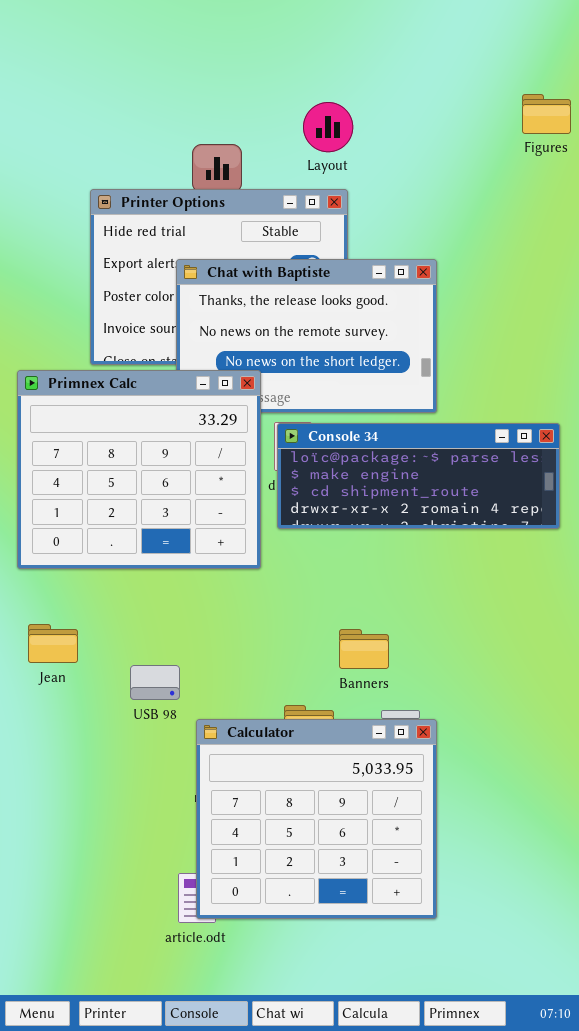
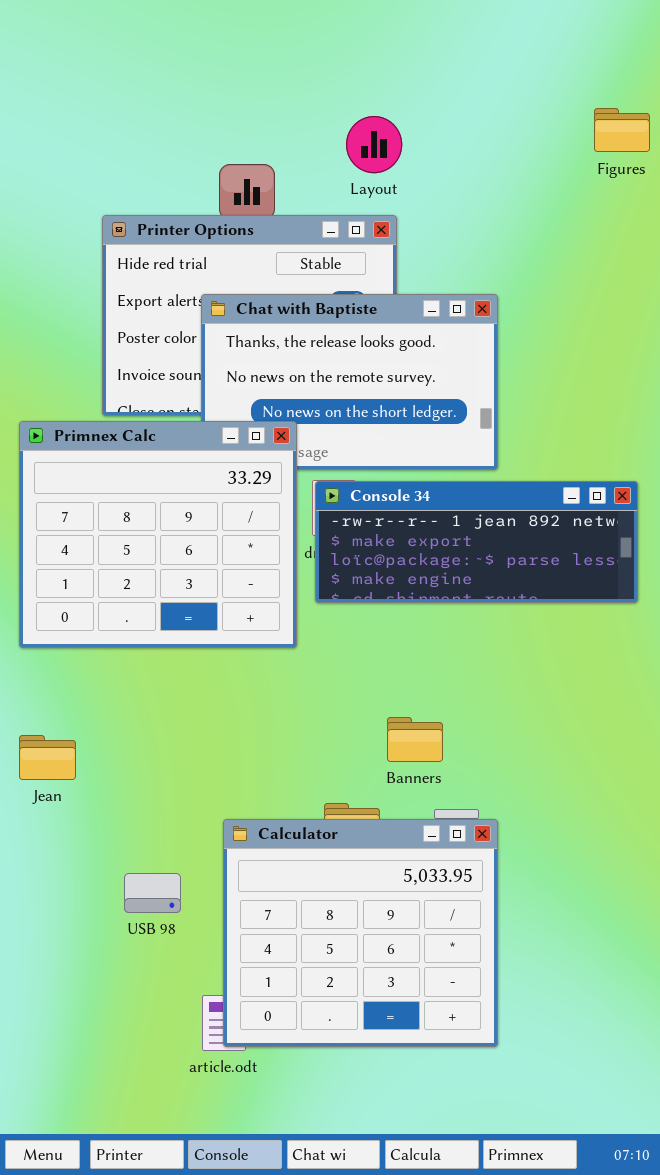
Console 34: [277,423,560,529] -> [315,481,638,603], scrolled up 2 rows
Jean: [28,624,78,663] -> [19,735,76,780], moved
USB 98: [130,665,180,700] -> [124,873,181,913], moved

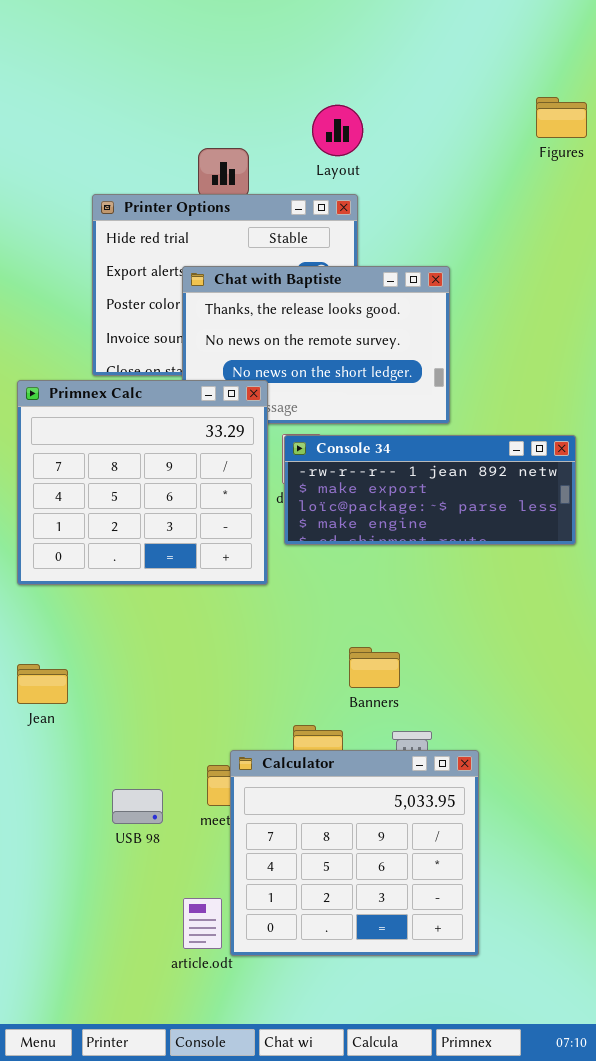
Calculator: [223,819,498,1047] -> [230,750,479,956], moved

